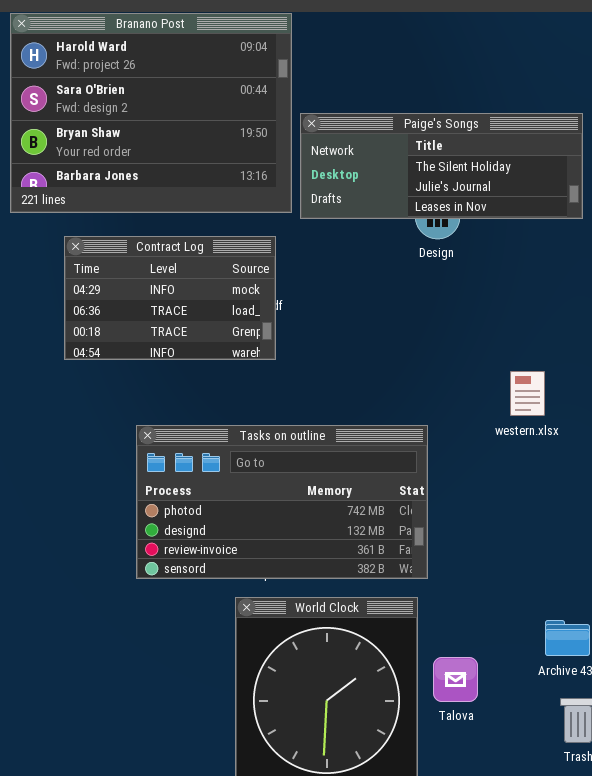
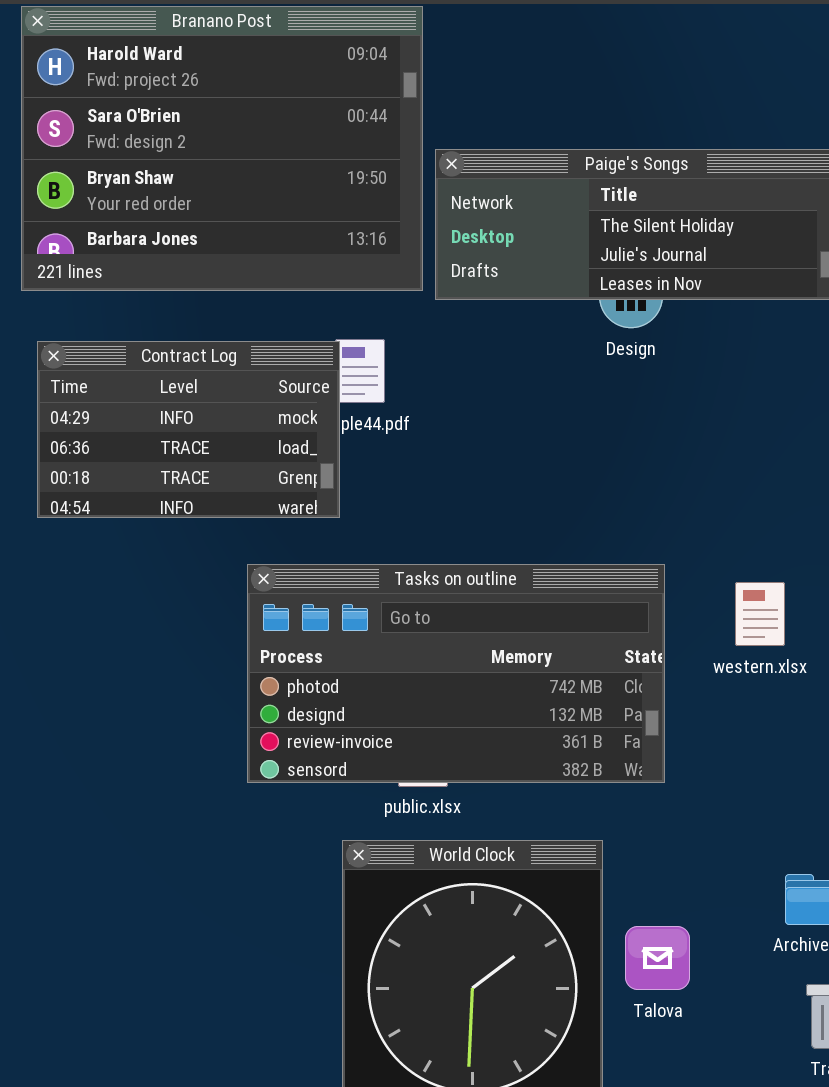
Contract Log: [64,236,276,360] -> [37,341,340,518], moved
western.xlsx: [510,371,545,416] -> [735,582,785,646], moved
Tasks on outline: [136,425,428,579] -> [247,564,665,783], moved

